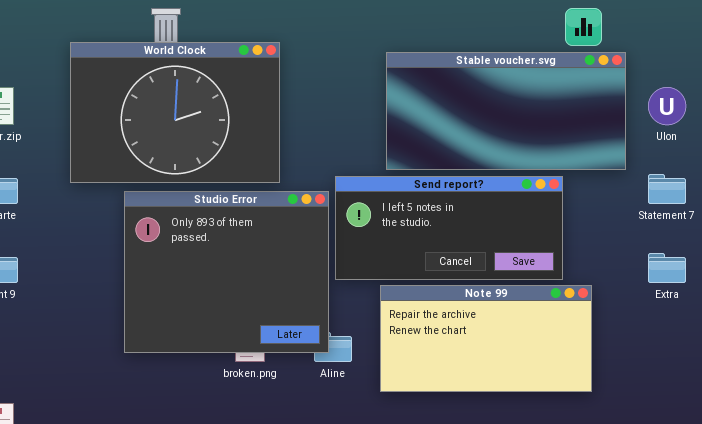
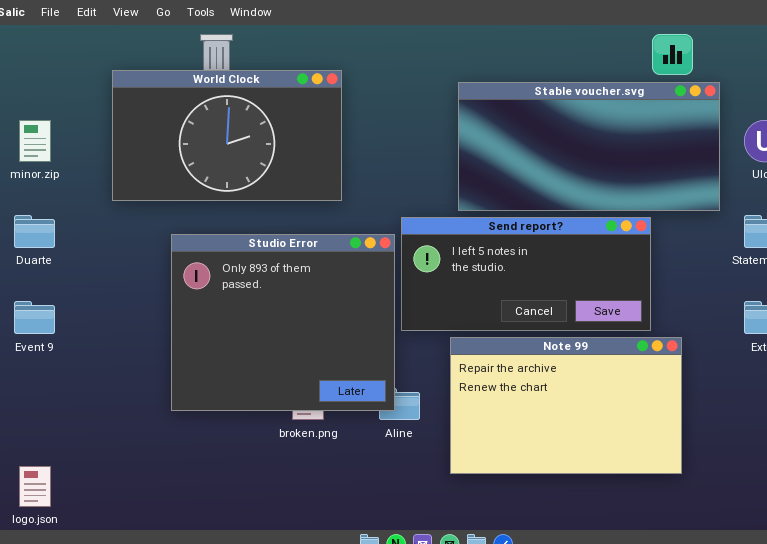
World Clock: [70,42,280,183] -> [112,70,342,201], resized
Note 99: [380,285,592,392] -> [450,337,682,474], resized

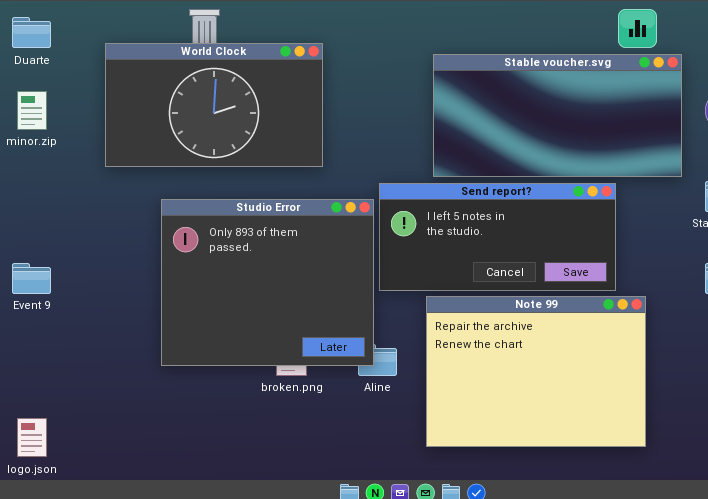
Duarte: [14,215,55,248] -> [12,17,51,48], moved
Note 99: [450,337,682,474] -> [426,296,646,447], resized

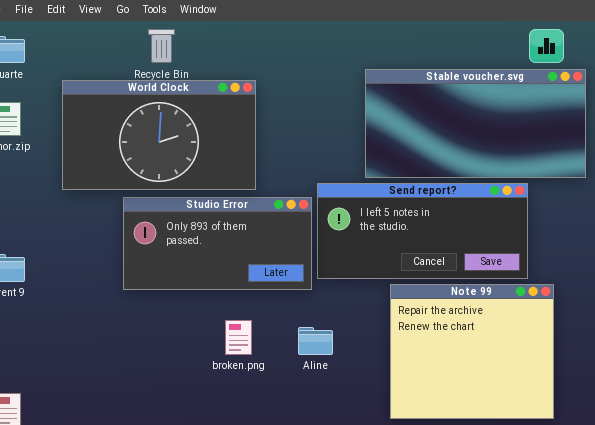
World Clock: [105,43,323,167] -> [62,80,256,190], moved
Studio Error: [161,199,374,366] -> [123,197,312,290], resized
Note 99: [426,296,646,447] -> [390,284,554,419], resized

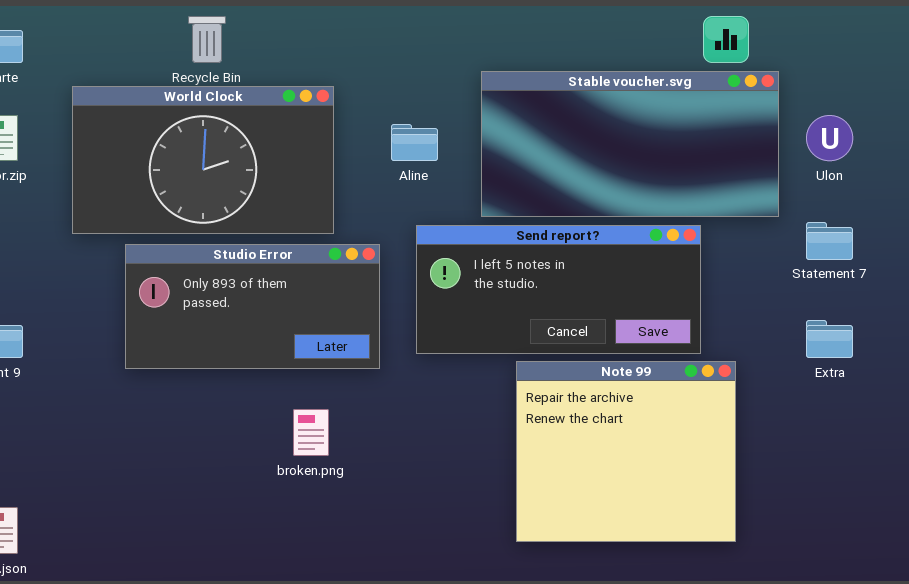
Studio Error: [123,197,312,290] -> [125,244,380,369], moved
Aline: [298,327,333,355] -> [391,124,438,161], moved

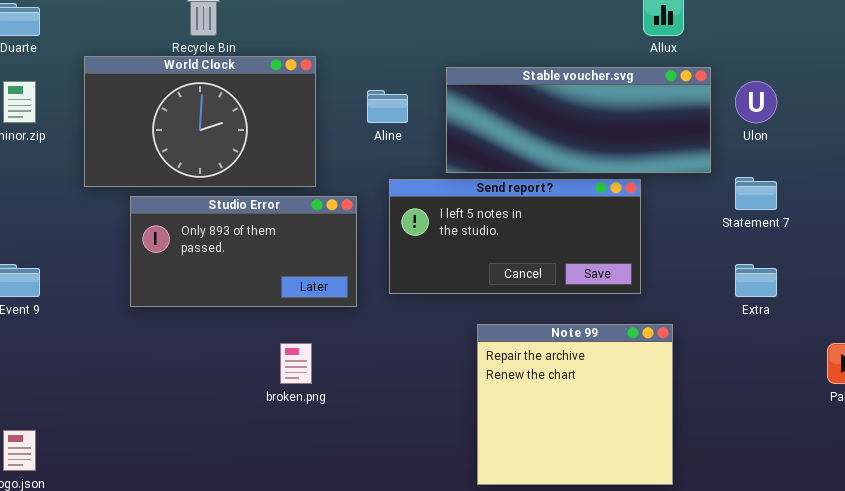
Stable voucher.svg: [481,71,779,217] -> [446,67,711,173], resized
Note 99: [516,361,736,542] -> [477,324,673,485], moved

